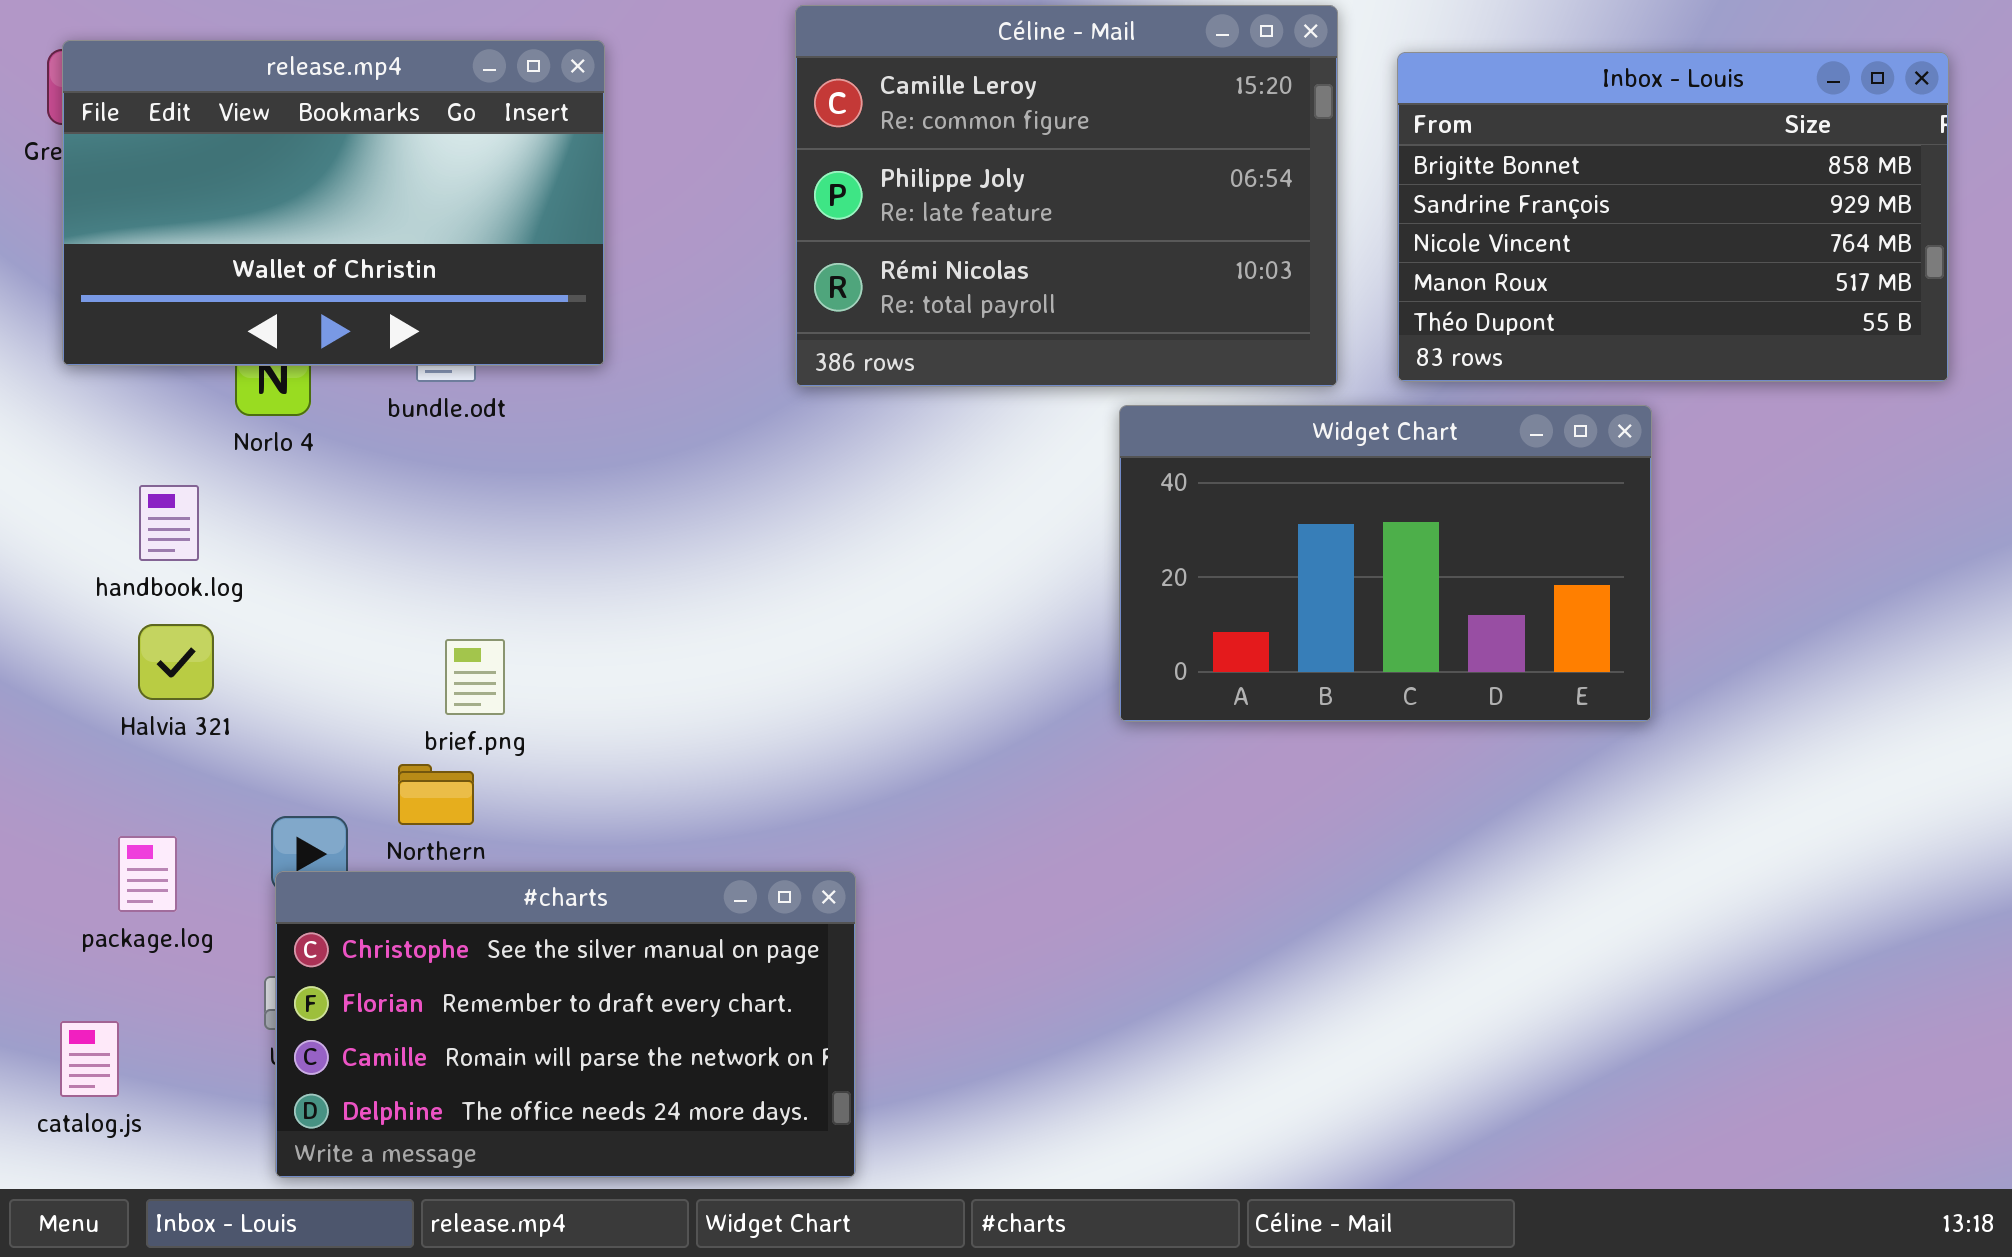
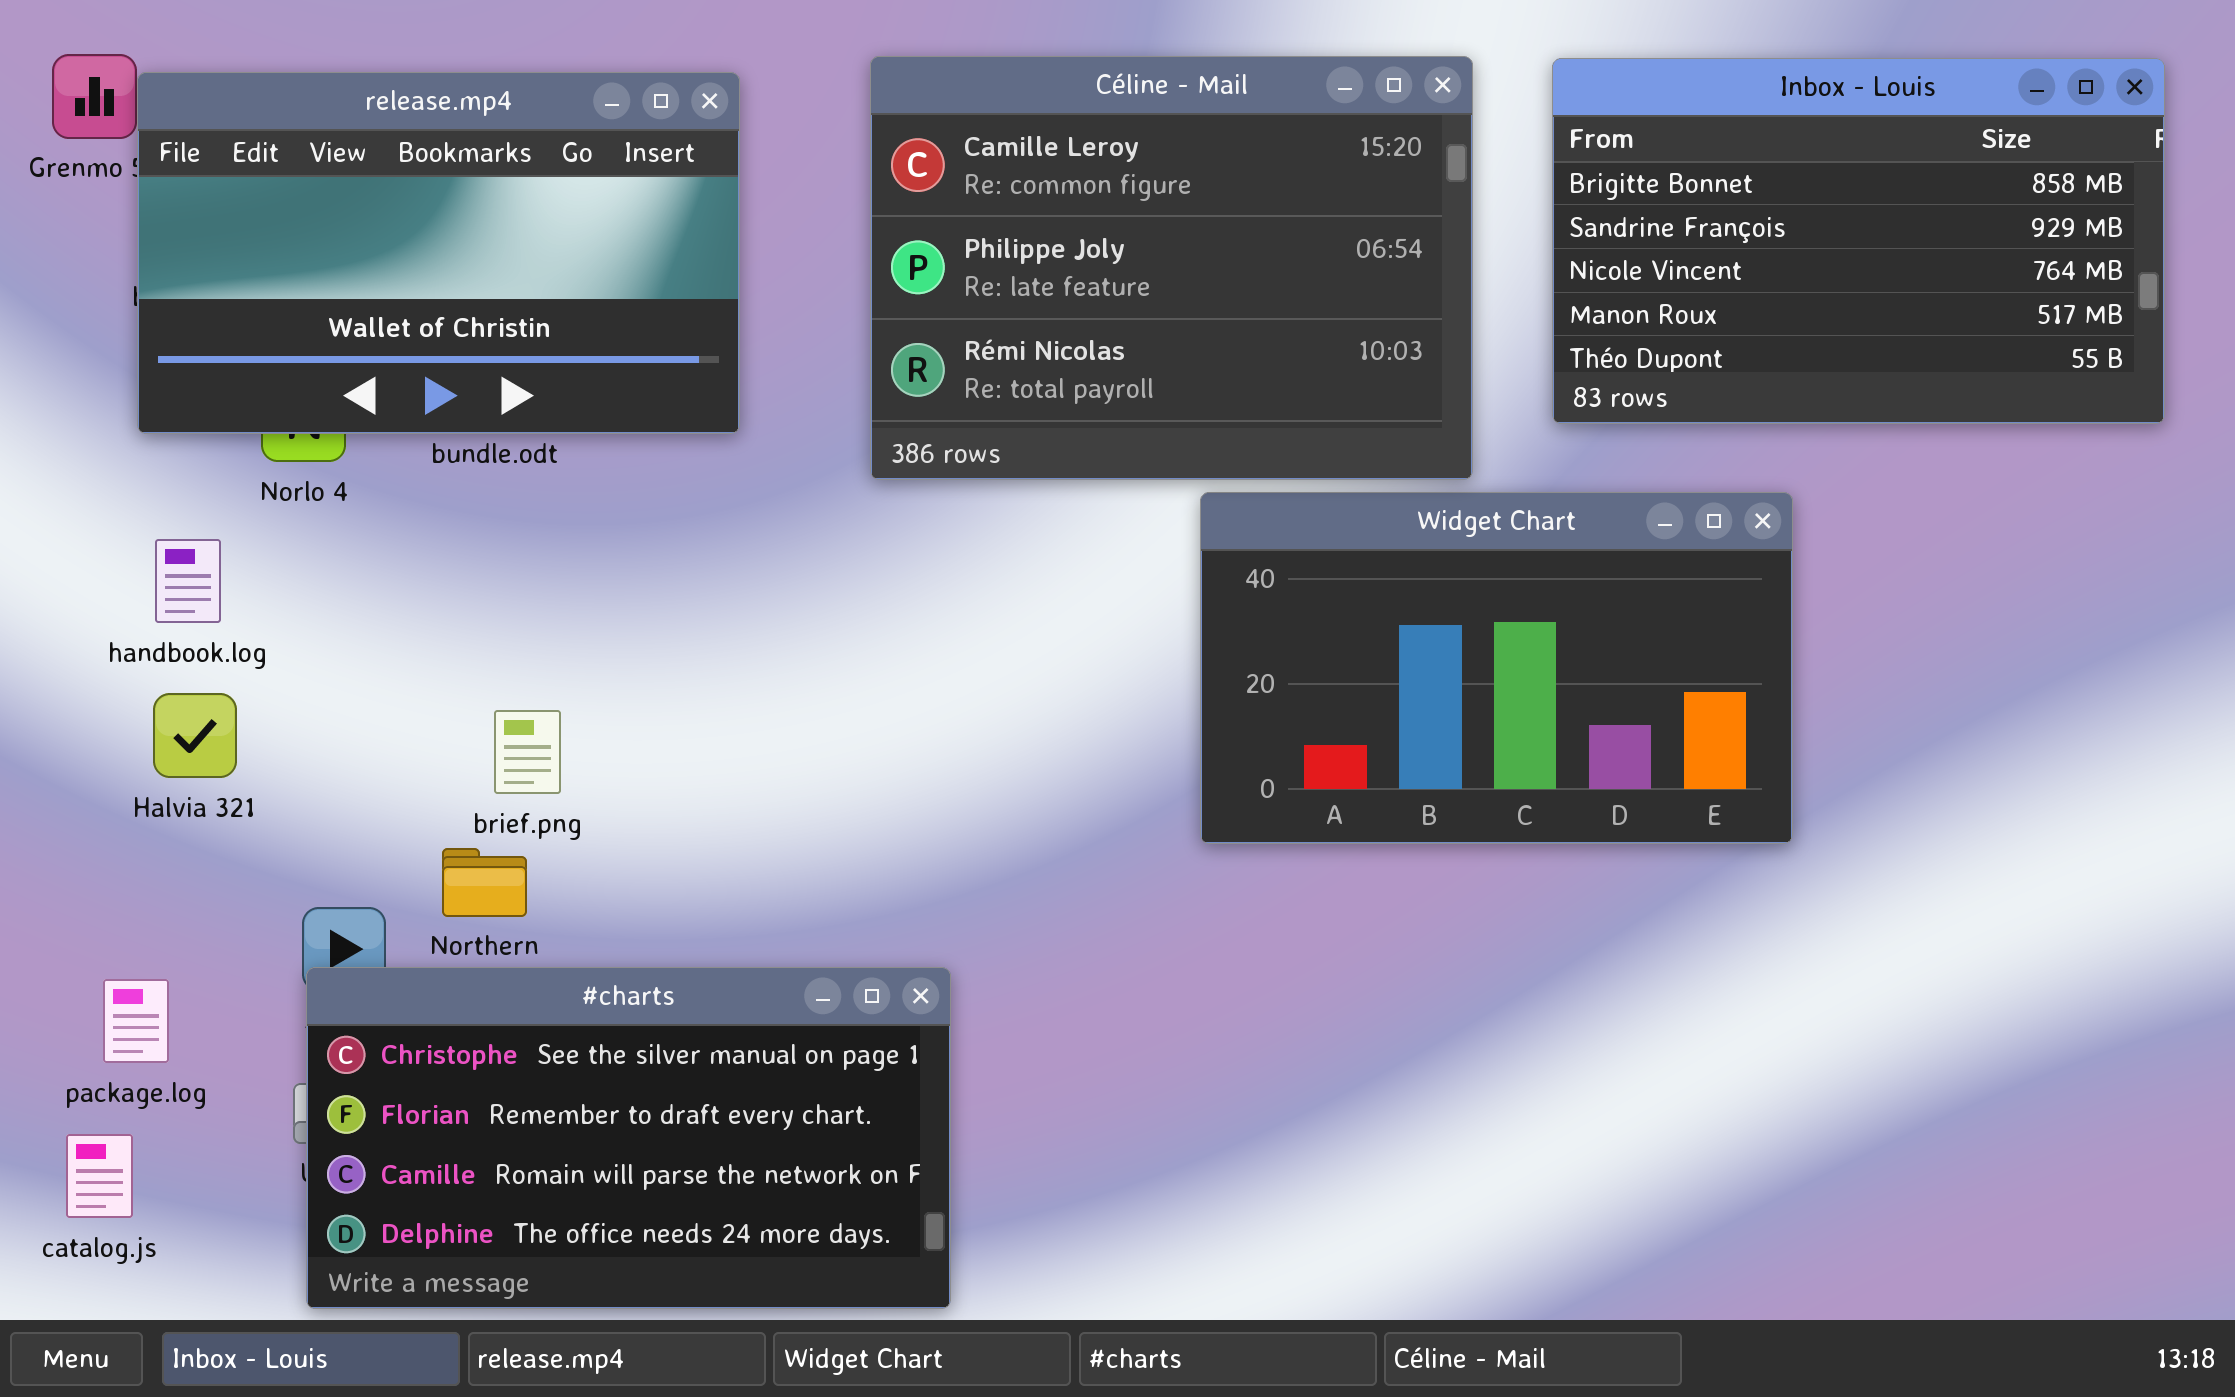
Céline - Mail: [795,5,1338,387] -> [870,56,1473,480], moved
release.mp4: [62,40,605,366] -> [137,72,740,434], moved
Widget Chart: [1119,405,1652,722] -> [1200,492,1793,844], moved
package.log: [118,836,177,912] -> [103,979,169,1063], moved

